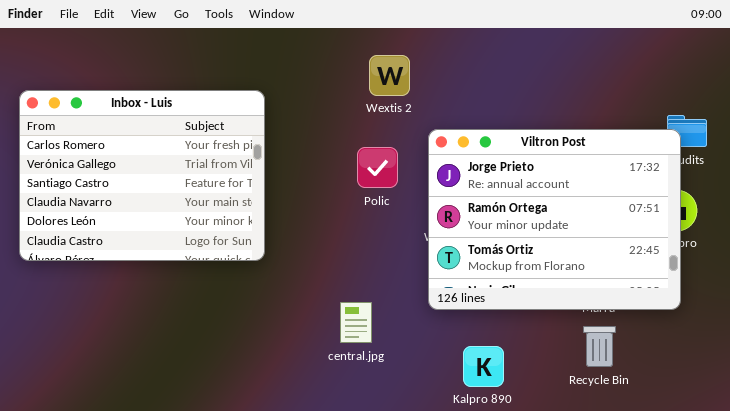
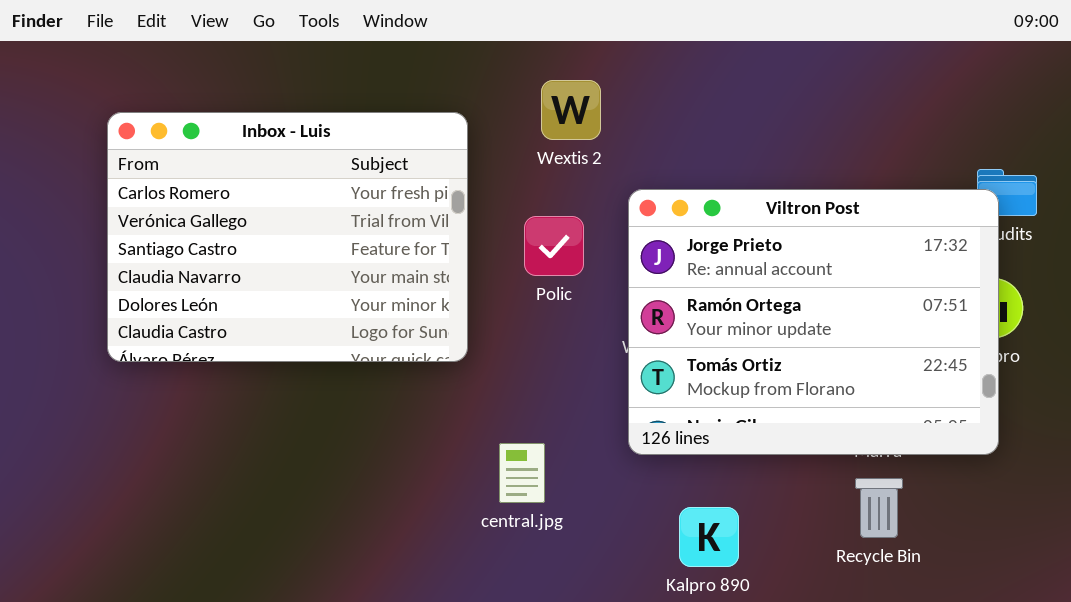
Inbox - Luis: [19,90,265,261] -> [107,112,468,362], moved

